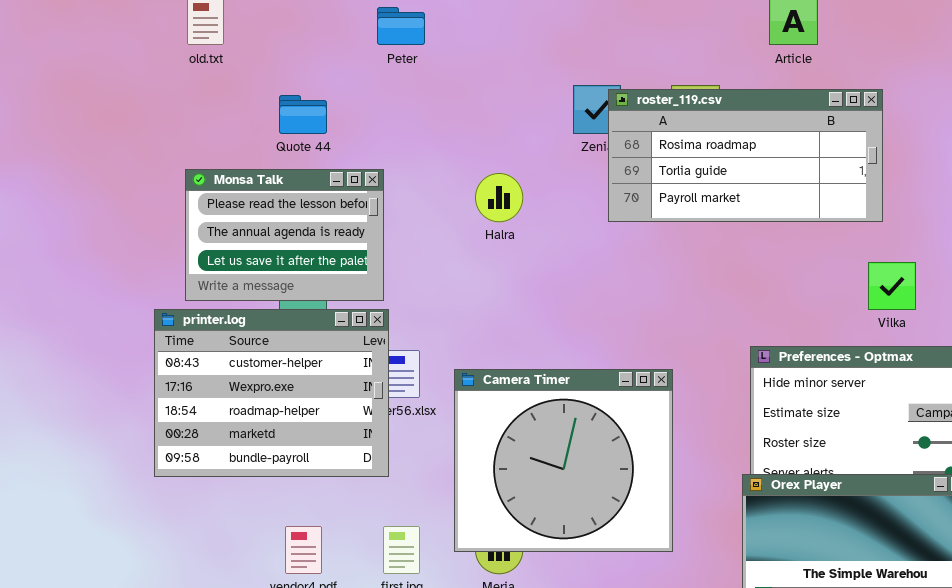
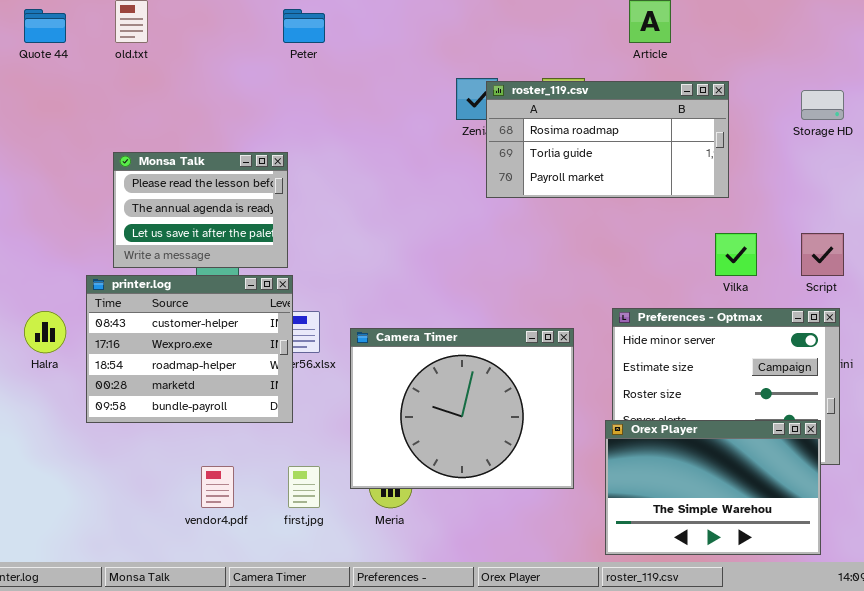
Quote 44: [279,95,327,134] -> [24,9,66,43], moved
Halra: [475,173,523,222] -> [24,311,66,353], moved
Camera Timer: [454,369,673,552] -> [350,328,574,489], resized

